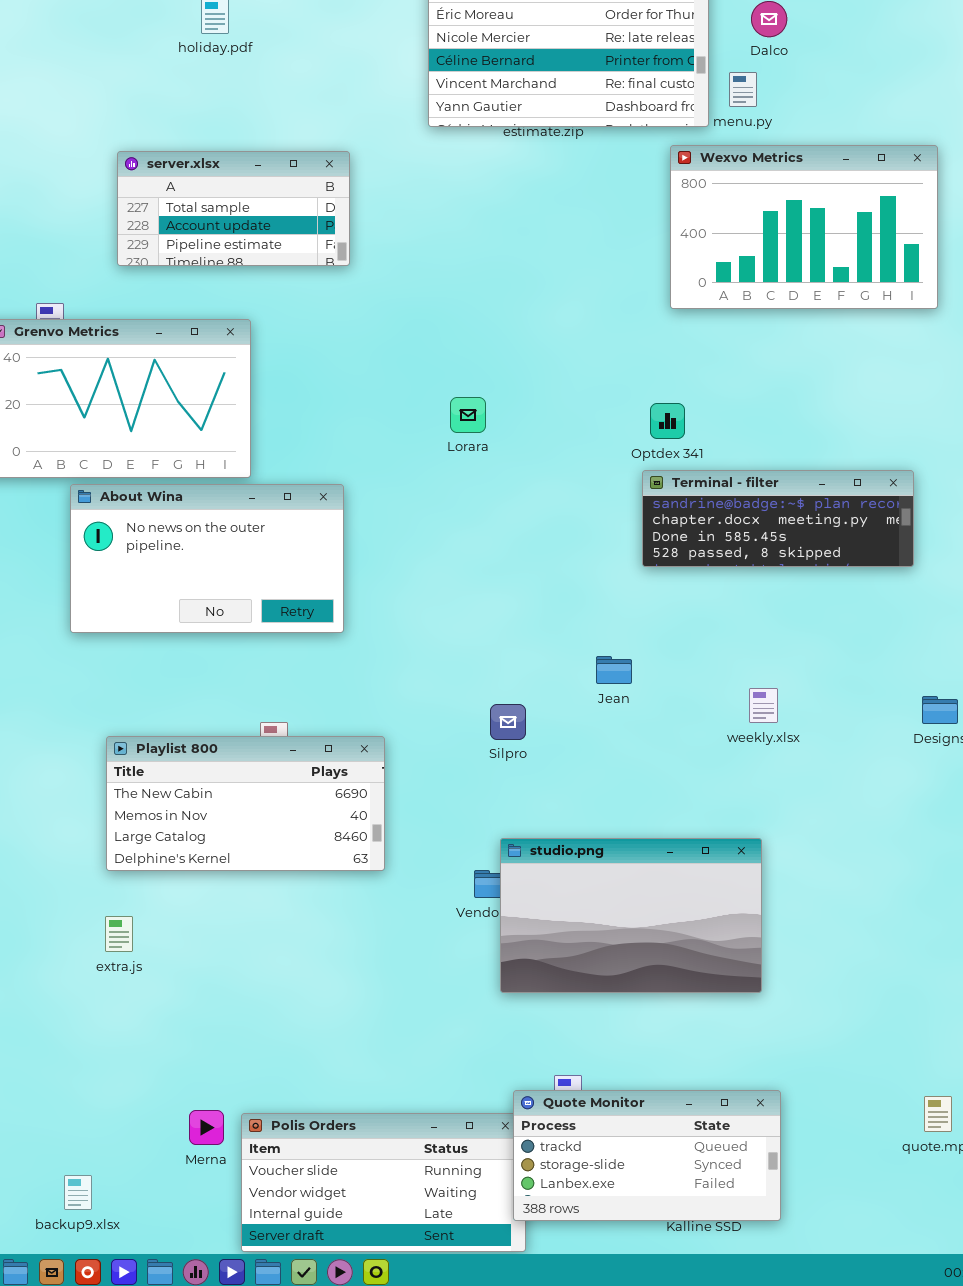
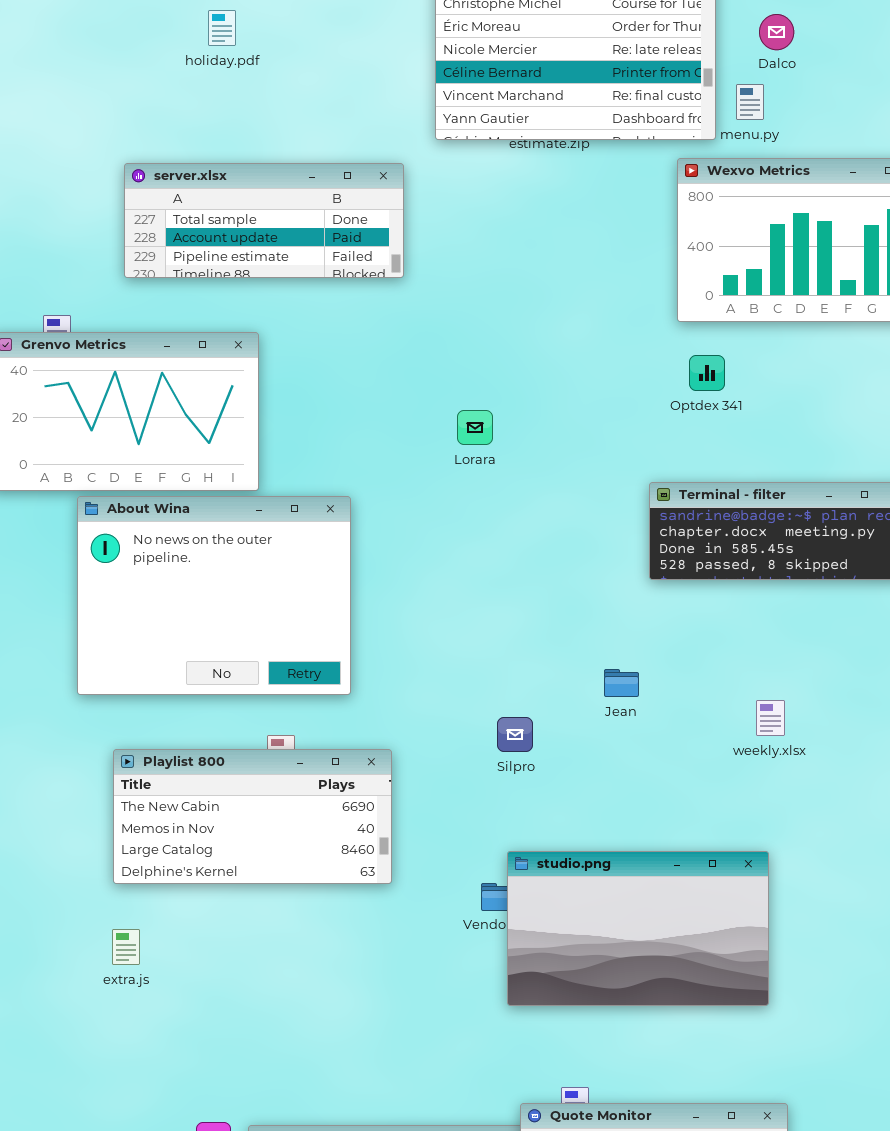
server.xlsx: [117,151,350,266] -> [124,163,404,278], resized
Optdex 341: [650,403,685,439] -> [689,355,725,391], moved
About Wina: [70,484,344,633] -> [77,496,351,695], resized

